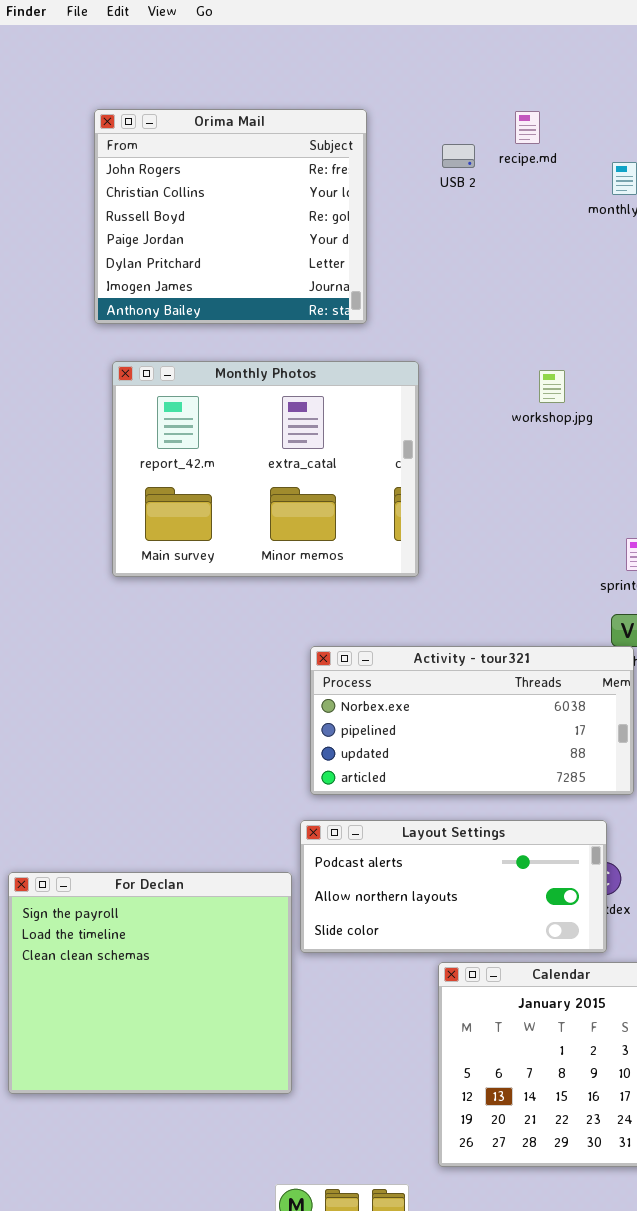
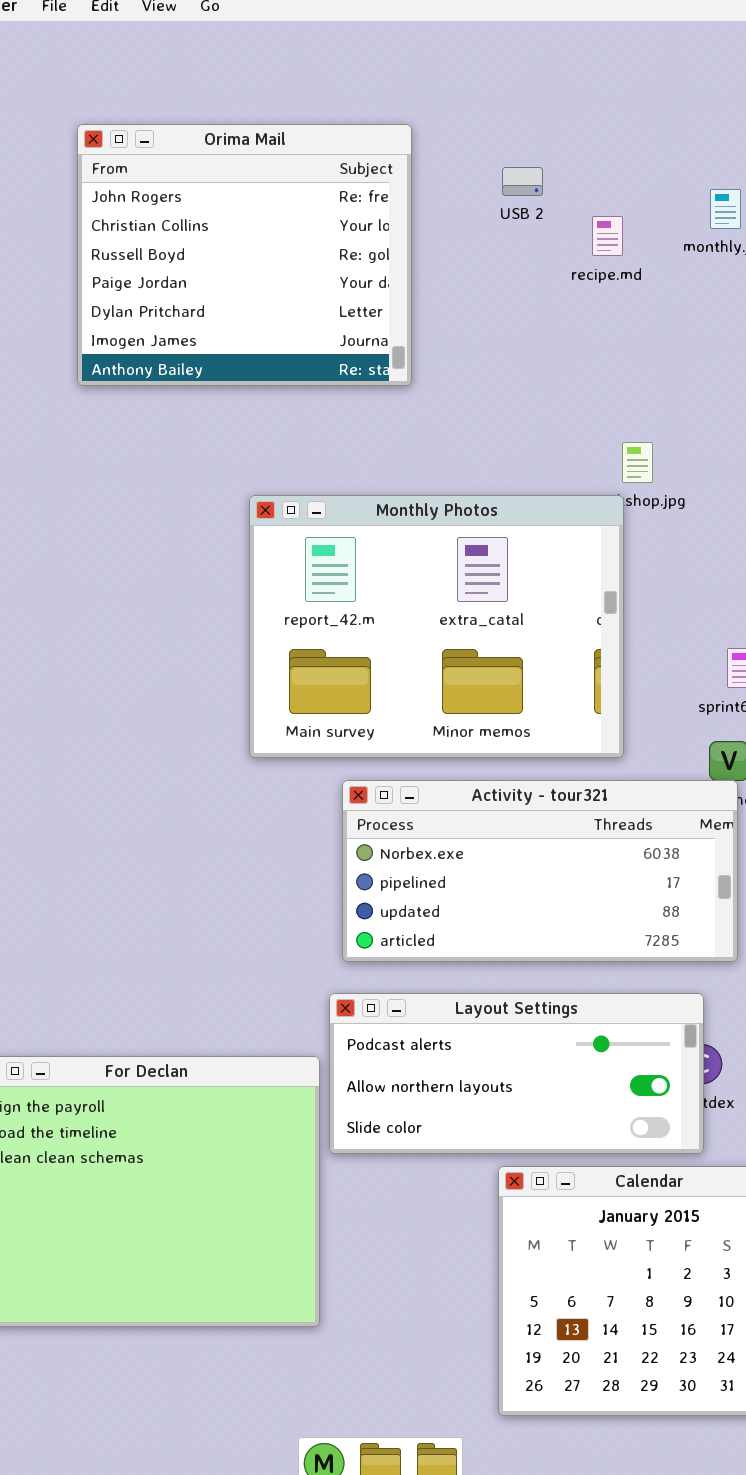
recipe.md: [515,111,540,144] -> [592,216,623,256], moved
Monthly Photos: [112,361,419,577] -> [249,495,624,758], moved

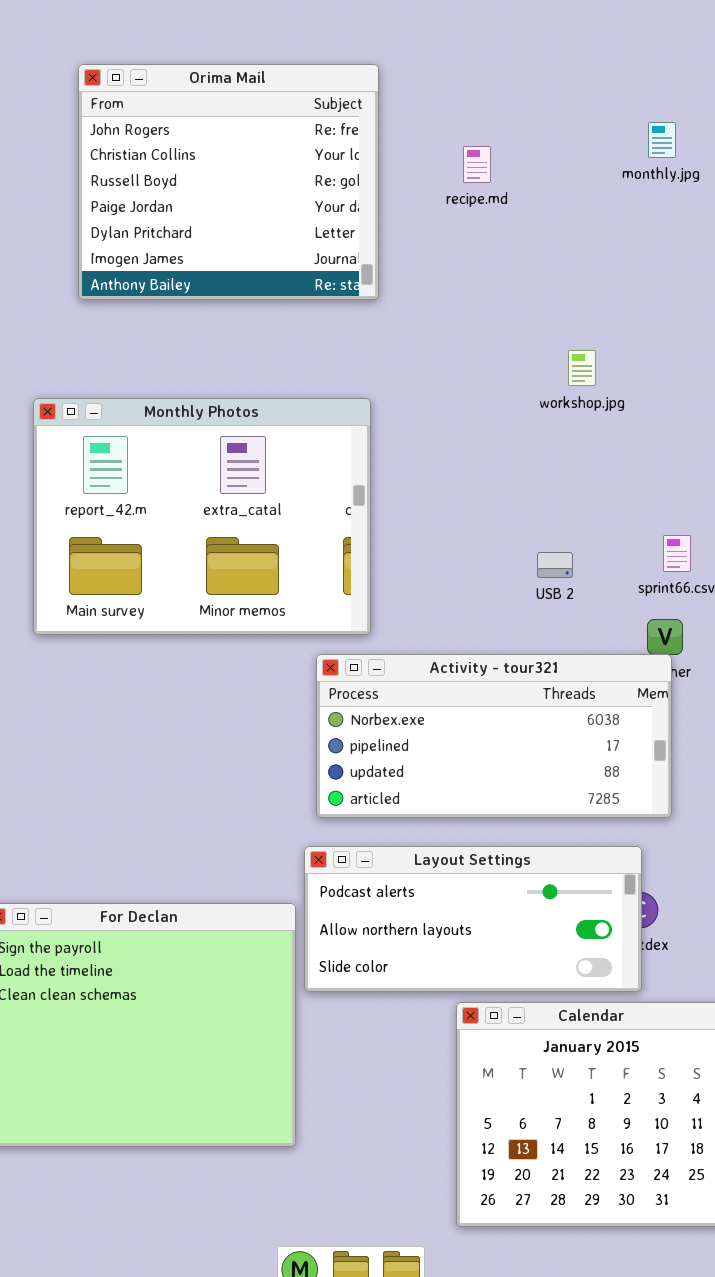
USB 2: [502,167,543,196] -> [537,552,573,578], moved
recipe.md: [592,216,623,256] -> [463,146,491,183], moved
Monthly Photos: [249,495,624,758] -> [33,398,371,635], moved

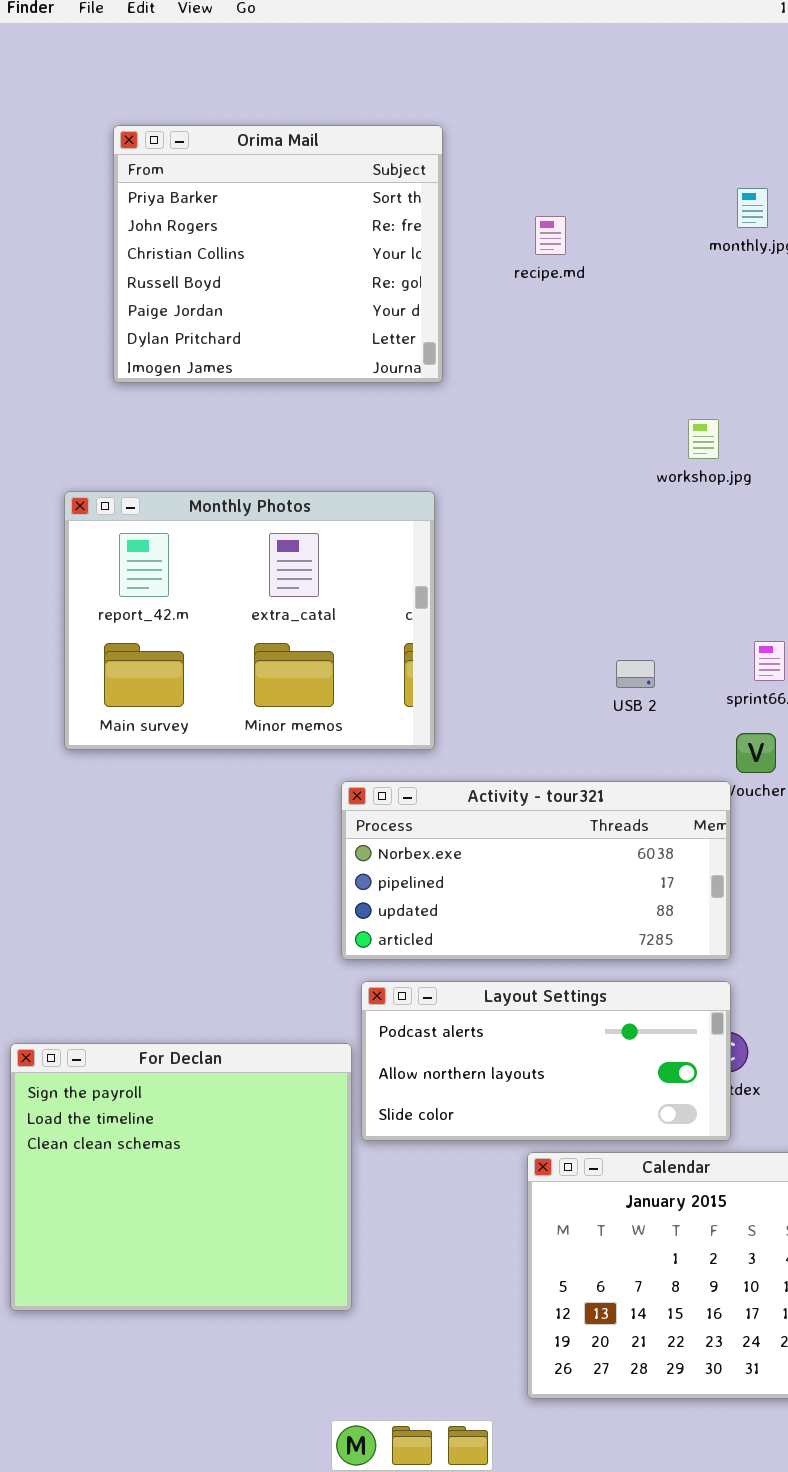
Orima Mail: [78,64,379,300] -> [113,125,443,383], scrolled up 1 row
workshop.jpg: [568,350,596,386] -> [688,419,719,459], moved
Activity - tour321: [316,654,672,818] -> [341,781,731,960], moved

